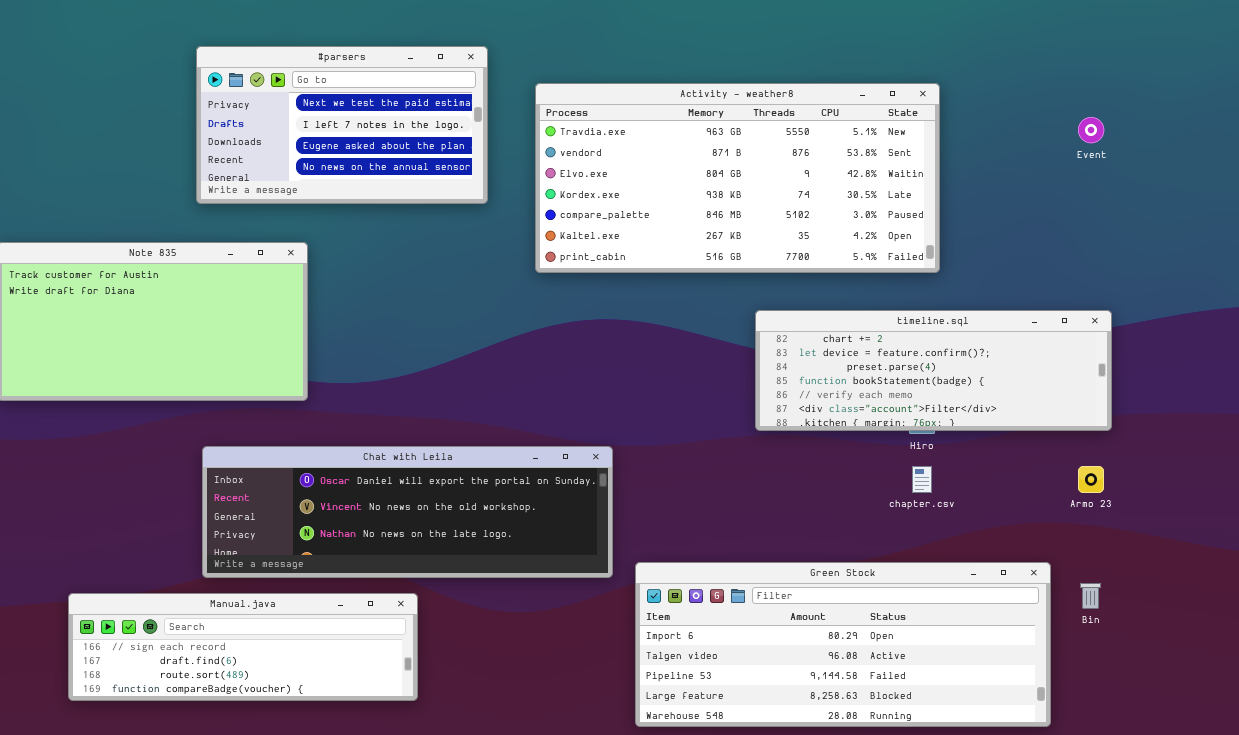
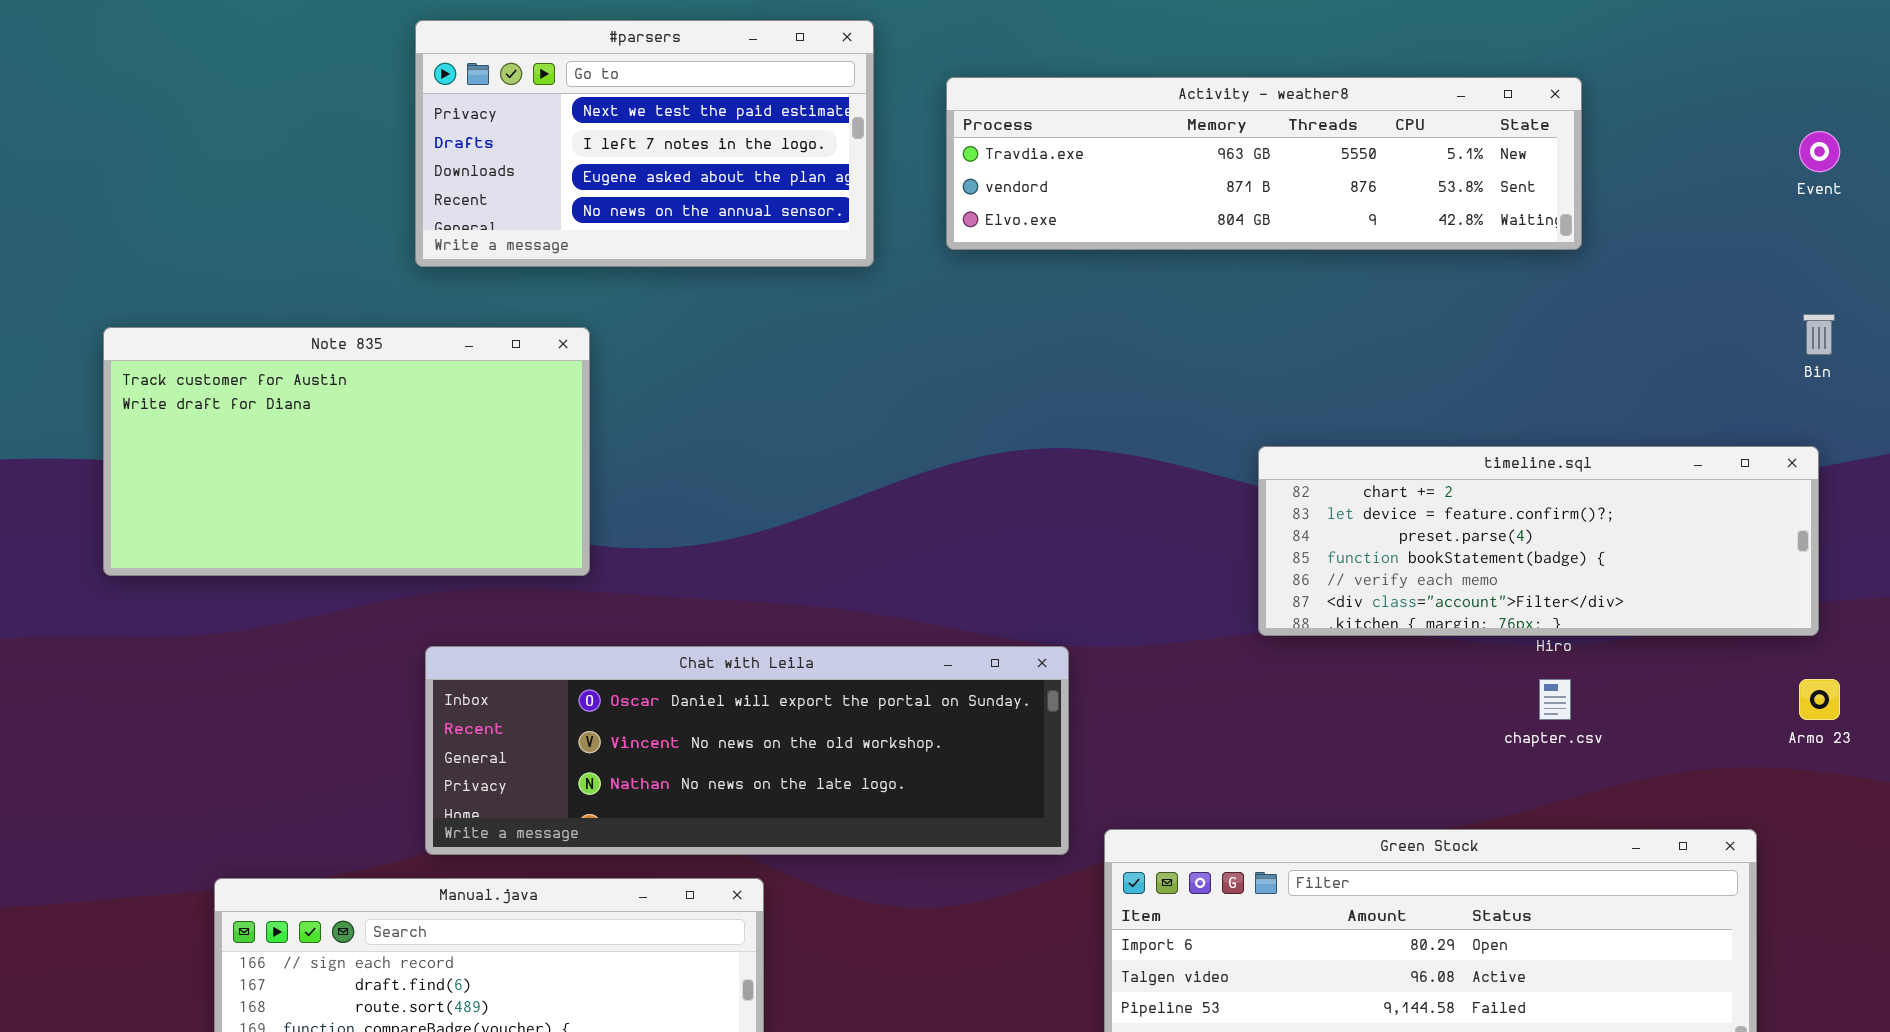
Activity - weather8: [535,83,940,273] -> [946,77,1582,250], resized
timeline.sql: [755,310,1112,431] -> [1258,446,1819,636], moved
Bin: [1080,583,1101,609] -> [1803,314,1835,355], moved

